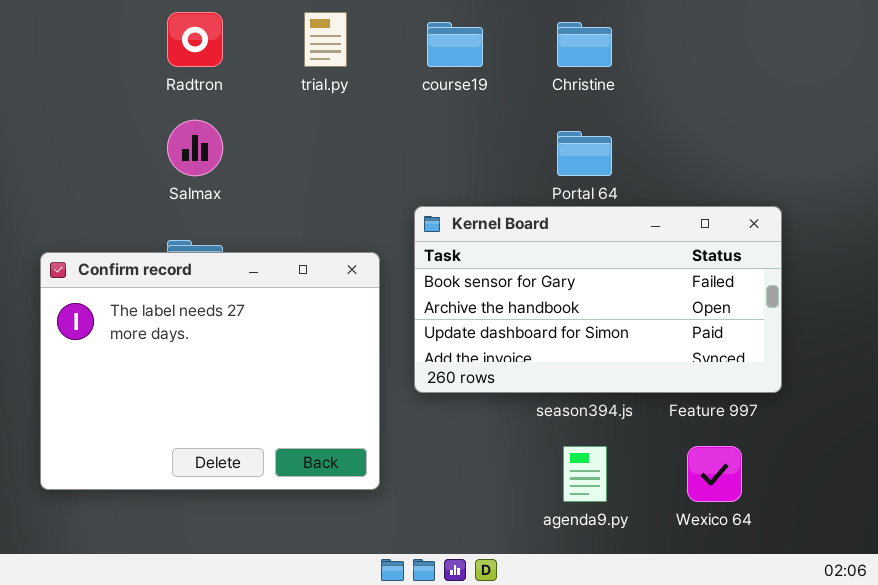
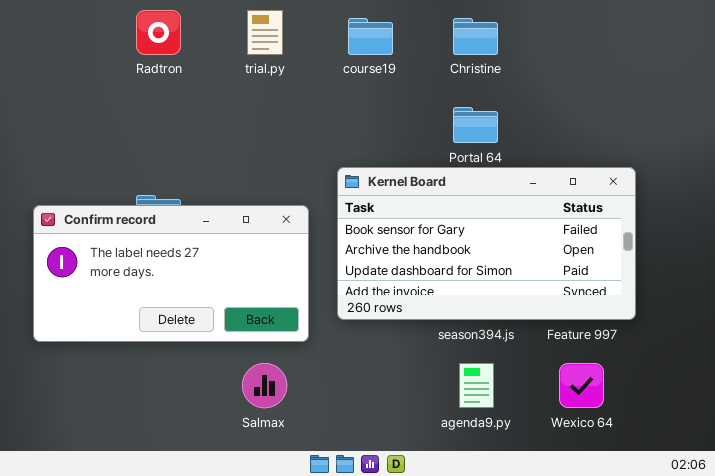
Salmax: [167,120,223,176] -> [242,363,287,408], moved
Confirm record: [40,252,380,490] -> [33,205,309,342], resized

